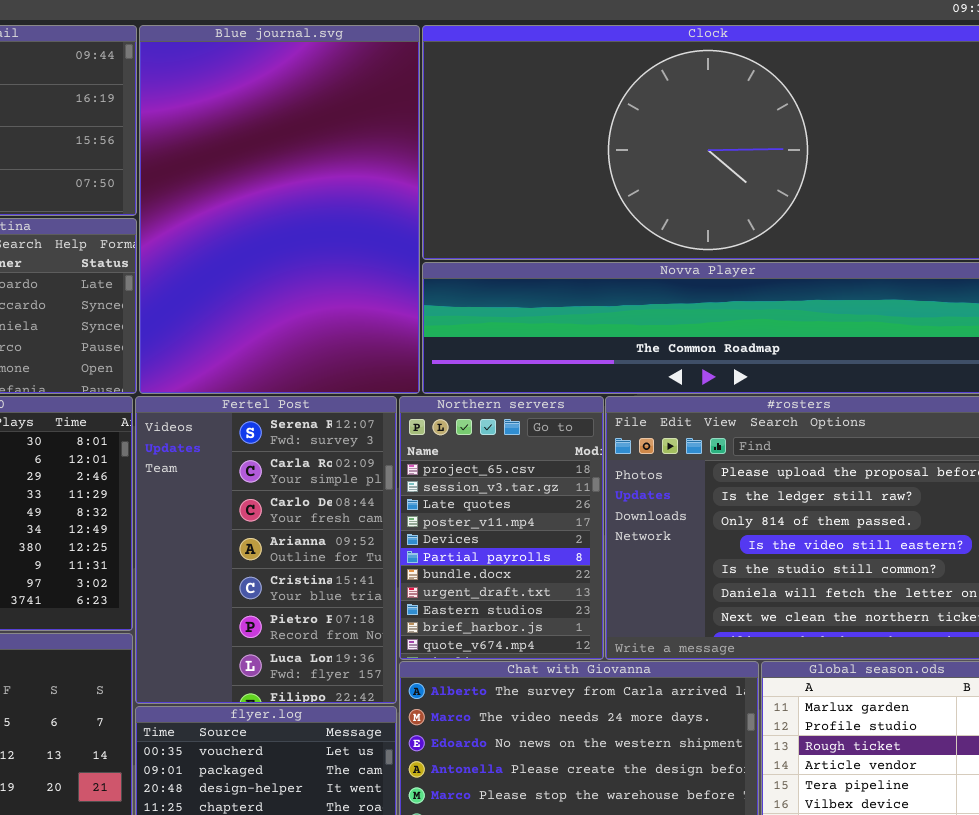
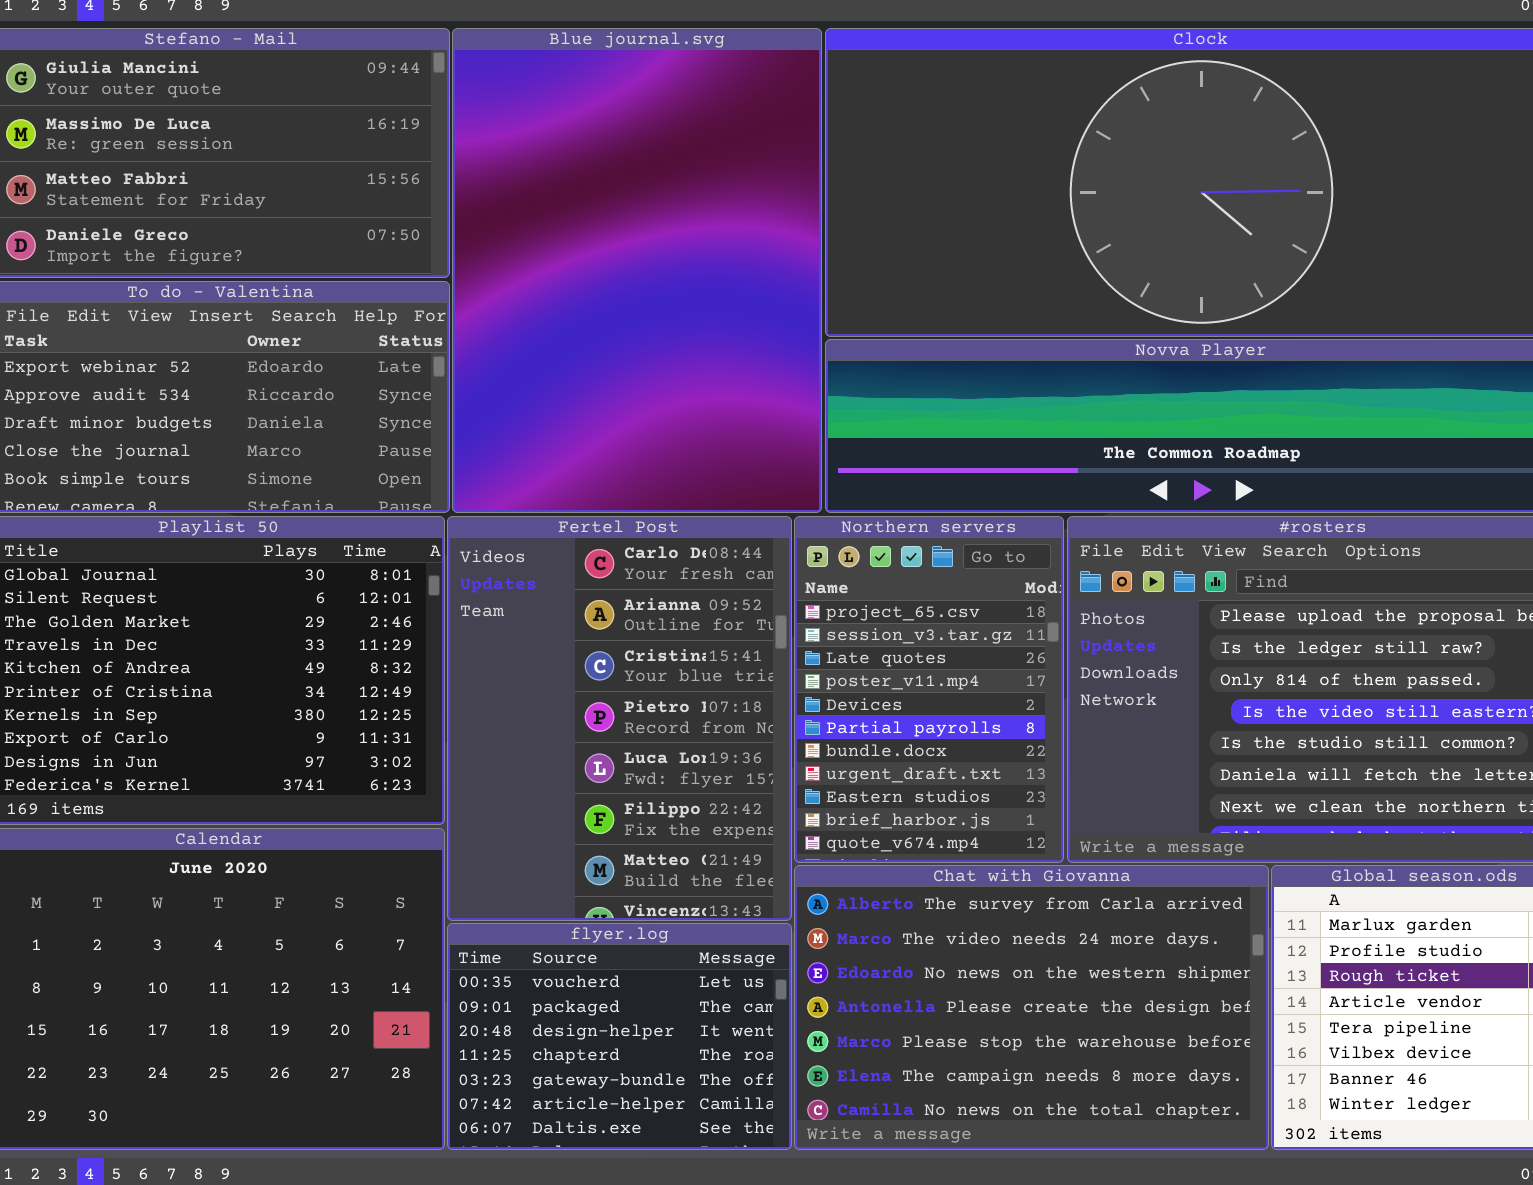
Fertel Post: [135,396,397,704] -> [447,516,792,921], scrolled down 2 rows

